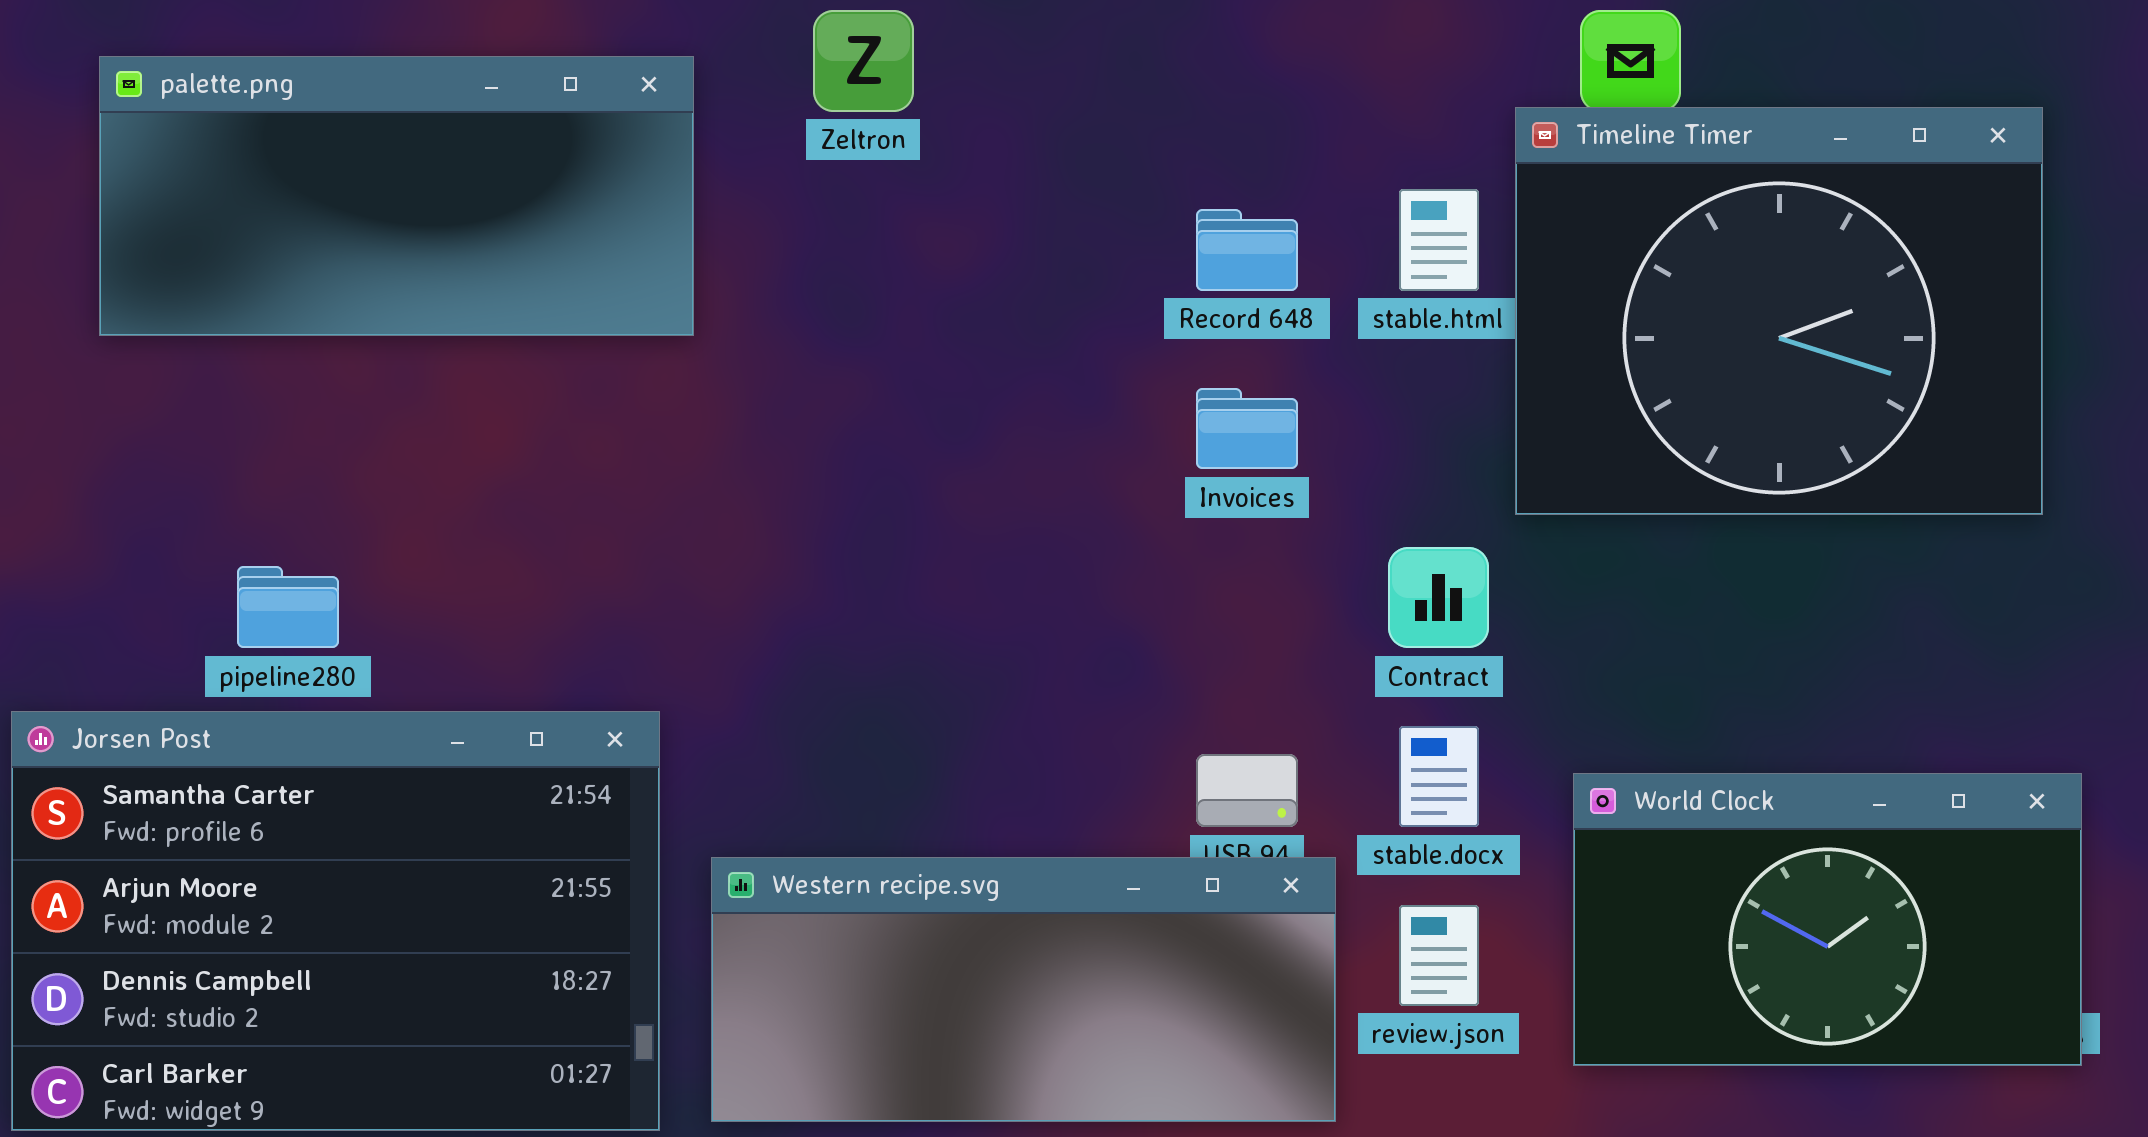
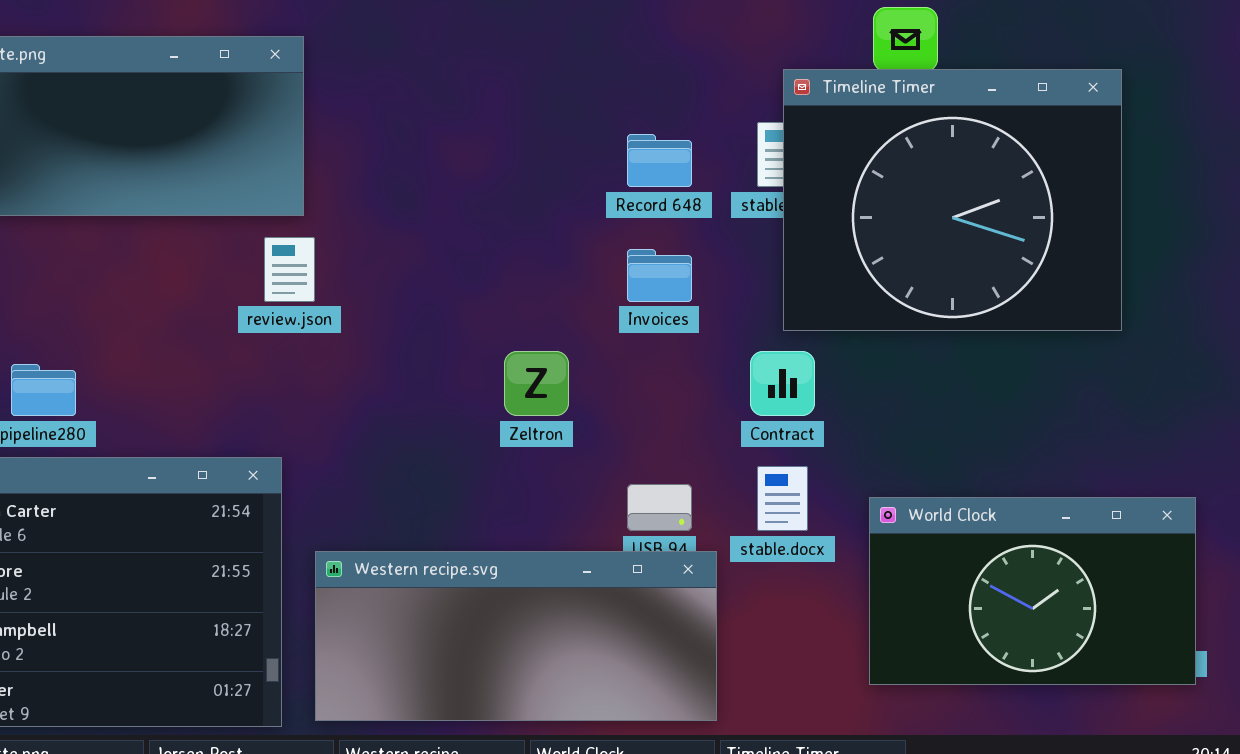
Zeltron: [813,10,914,112] -> [504,351,569,416], moved
Timeline Timer: [1515,107,2043,515] -> [783,69,1122,331], moved
review.json: [1399,905,1479,1006] -> [264,237,315,302], moved

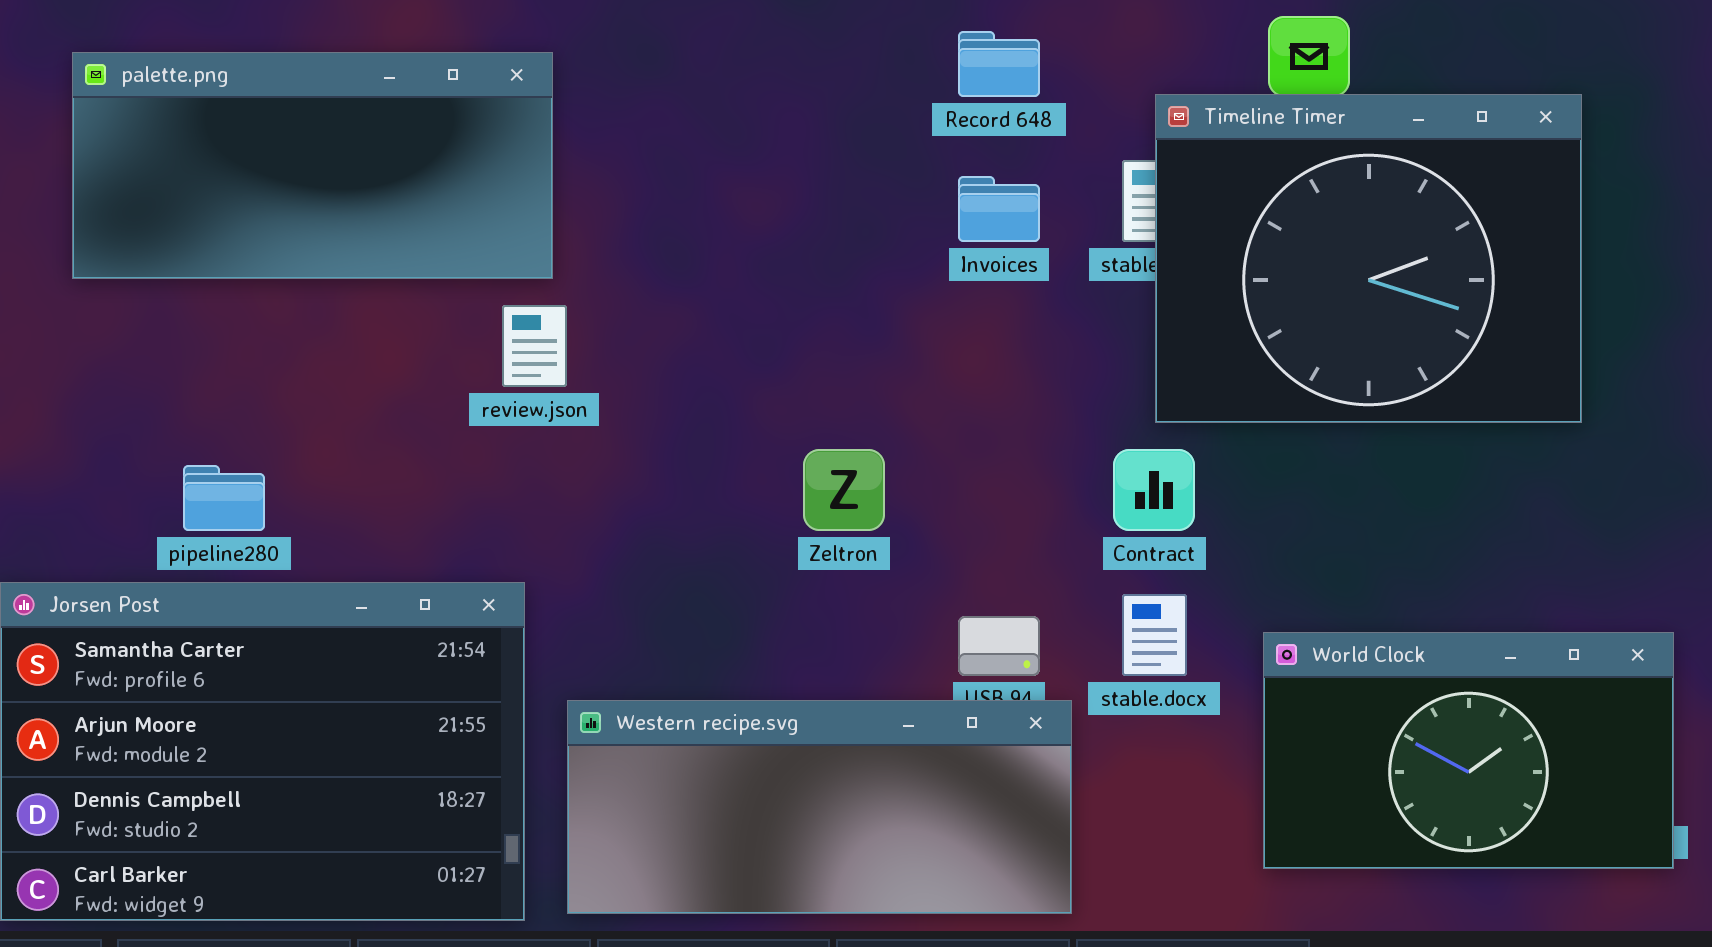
Record 648: [627,134,692,187] -> [958,31,1040,97], moved
Invoices: [627,249,692,302] -> [958,176,1040,242], moved

